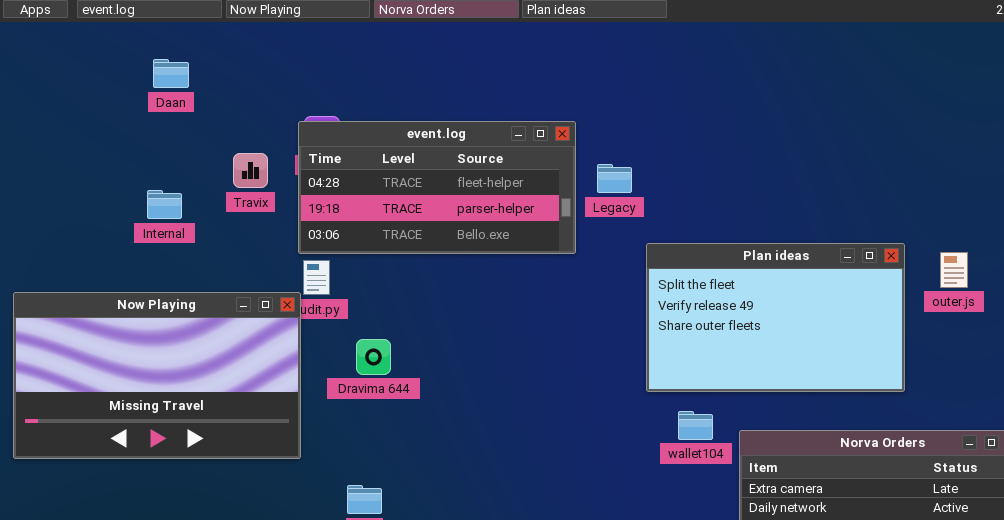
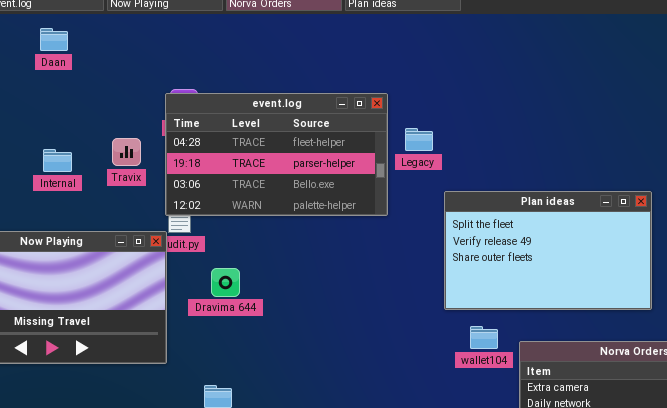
Daan: [153,59,189,88] -> [40,28,68,51], moved
event.log: [298,121,576,254] -> [165,93,388,216], resized
Travix: [233,153,268,188] -> [112,138,141,166], moved

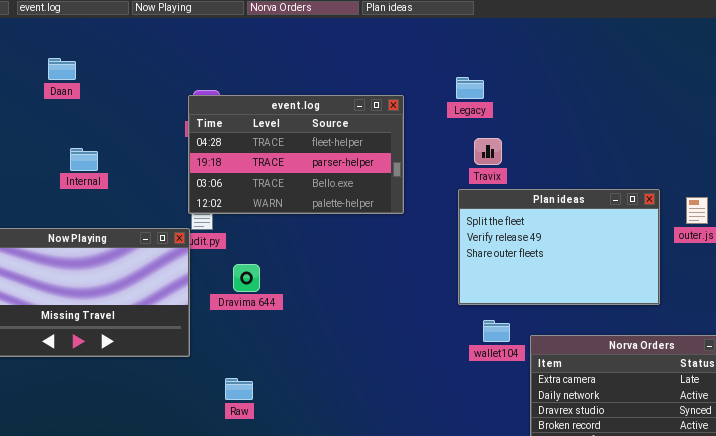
Daan: [40,28,68,51] -> [48,58,76,80], moved
Legacy: [405,128,433,151] -> [456,77,484,99], moved
Travix: [112,138,141,166] -> [474,138,502,165], moved

